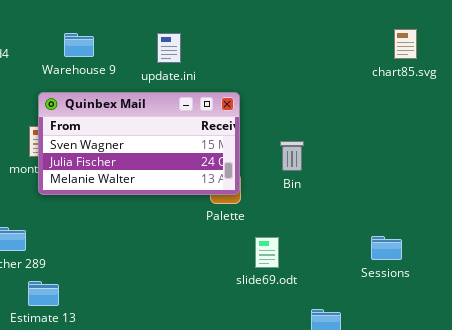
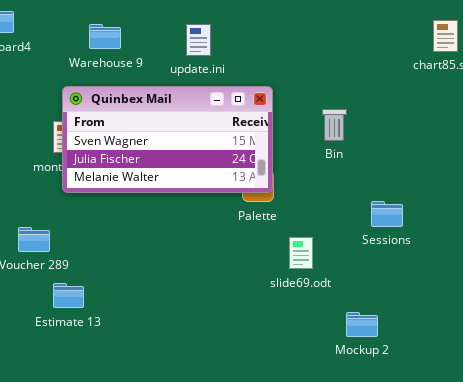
Bin: [280,141,304,171] -> [322,109,347,141], moved
Sessions: [371,236,402,260] -> [371,201,403,227], moved

